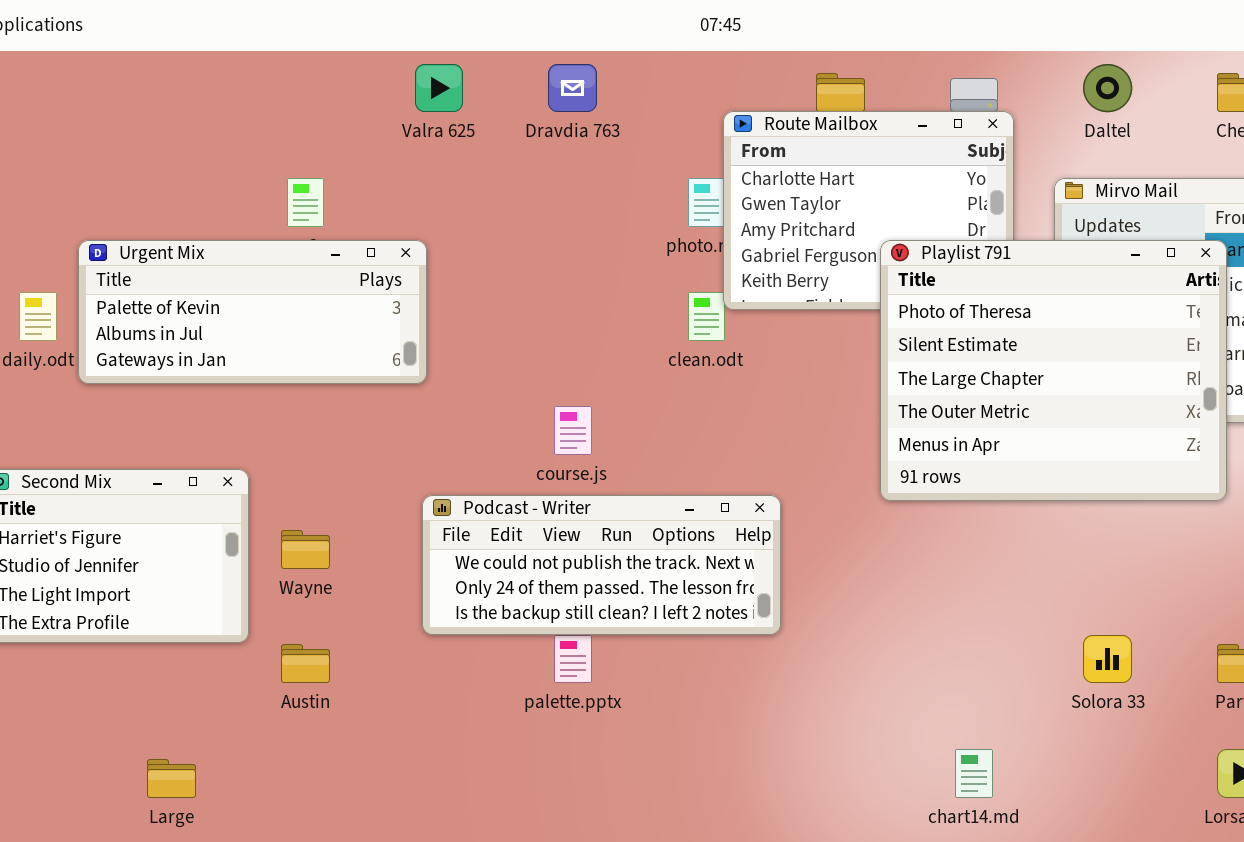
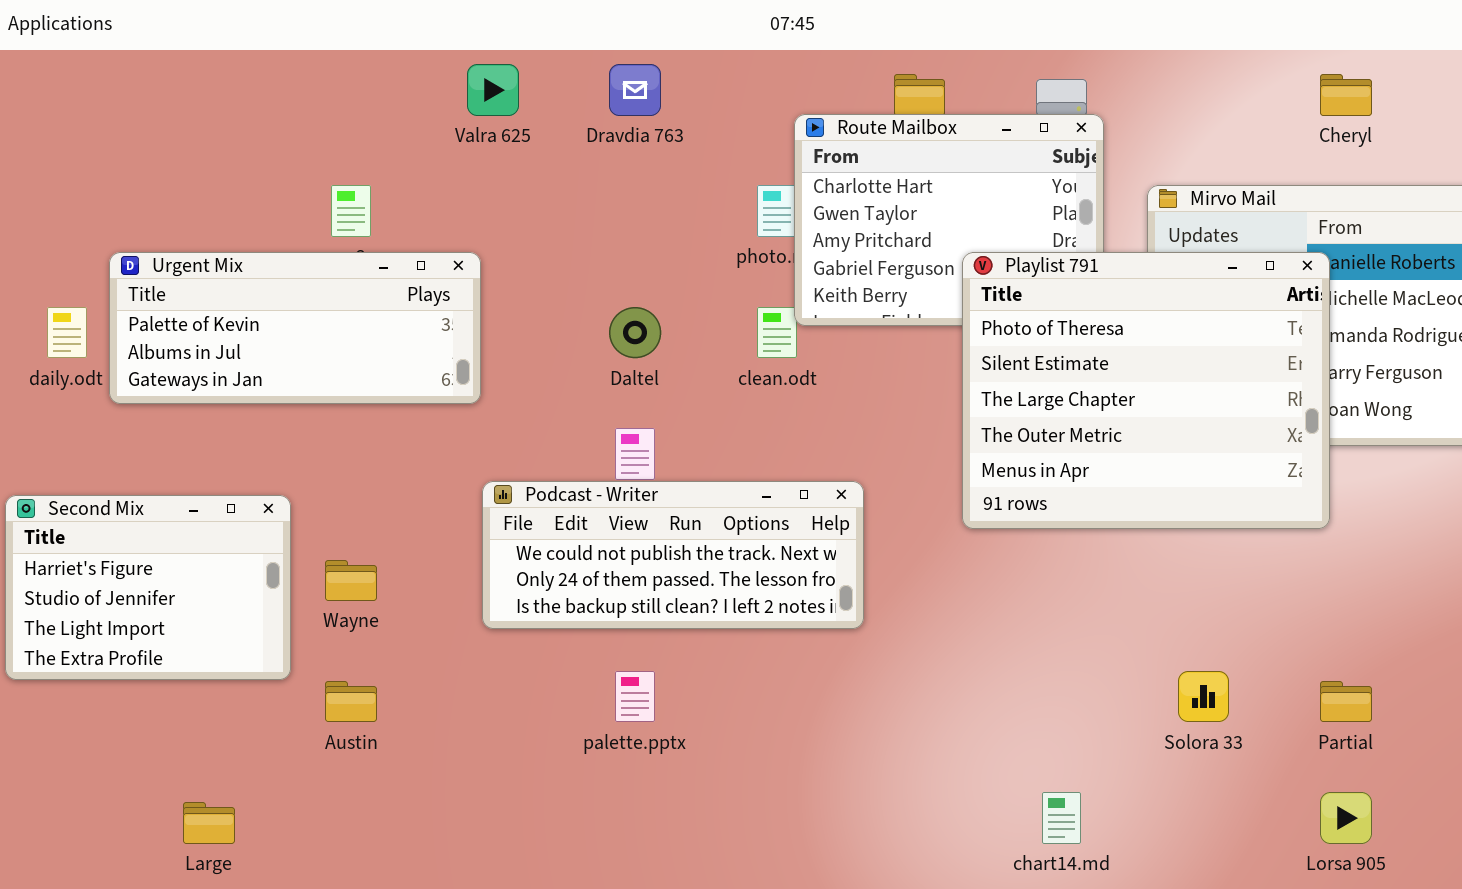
Daltel: [1083,64,1132,112] -> [609,307,661,358], moved
Podcast - Writer: [422,495,781,635] -> [482,481,864,629], moved

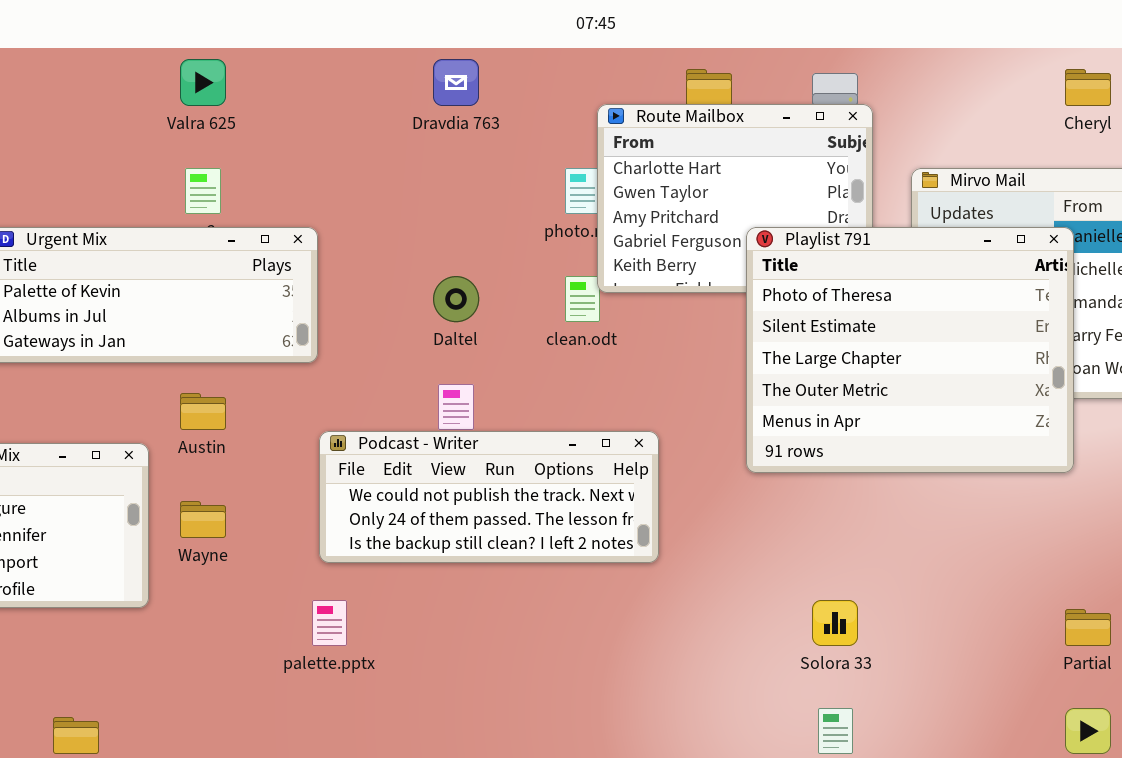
Valra 625: [467,64,519,116] -> [180,59,226,106], moved
palette.pptx: [615,671,655,722] -> [312,600,347,646], moved
Solora 33: [1178,671,1229,722] -> [812,600,858,646], moved
Austin: [325,681,377,722] -> [180,393,226,430], moved

